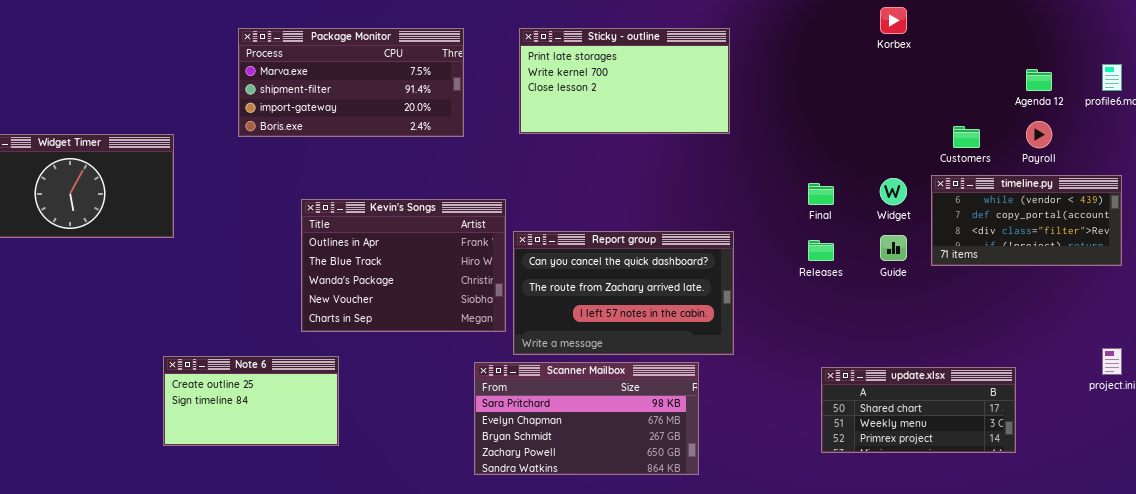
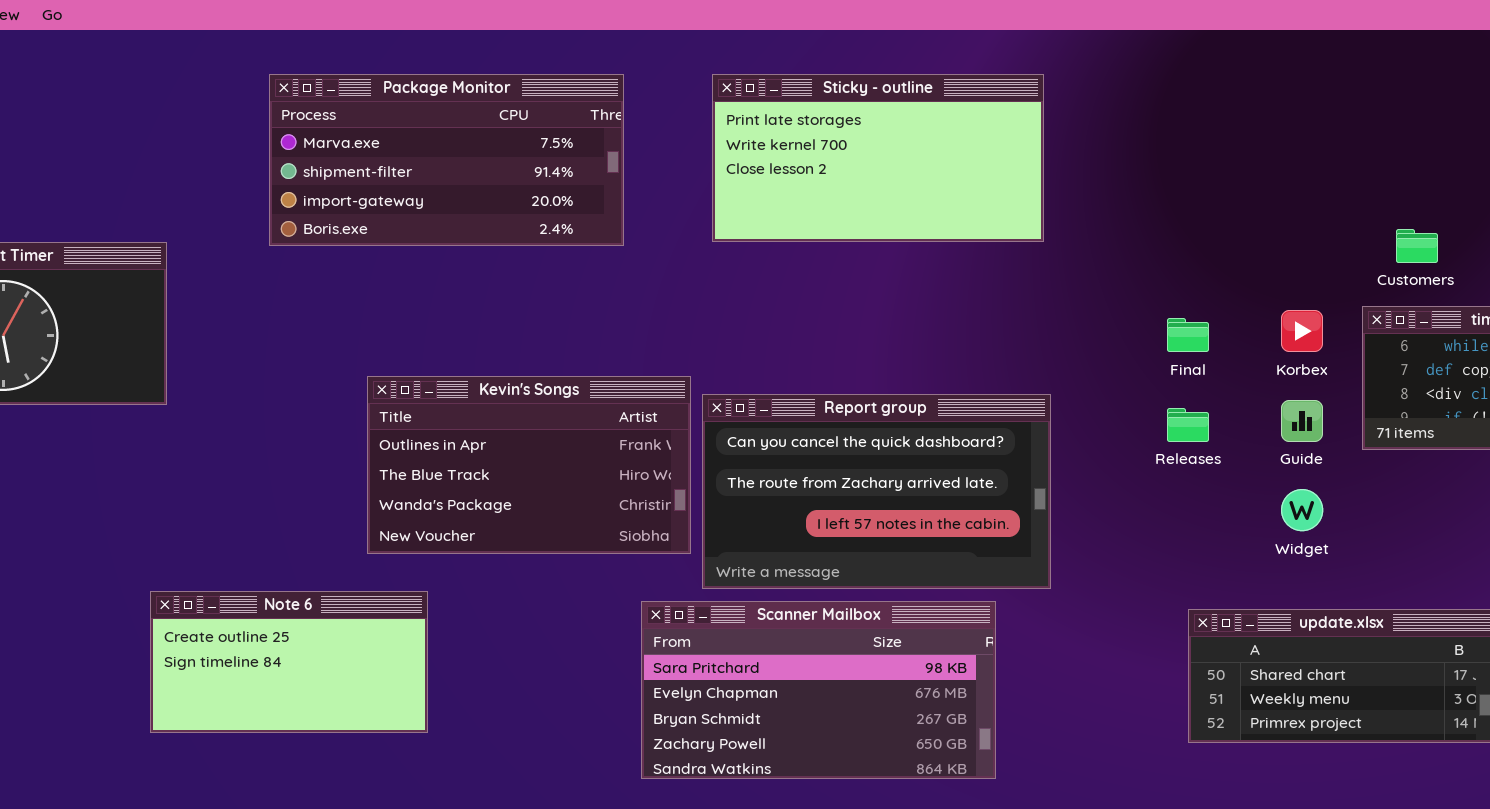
Korbex: [880,7,907,34] -> [1281,310,1323,352], moved
Widget: [880,178,907,205] -> [1281,489,1323,531], moved
Kevin's Songs: [301,199,506,332] -> [367,376,691,554], resized

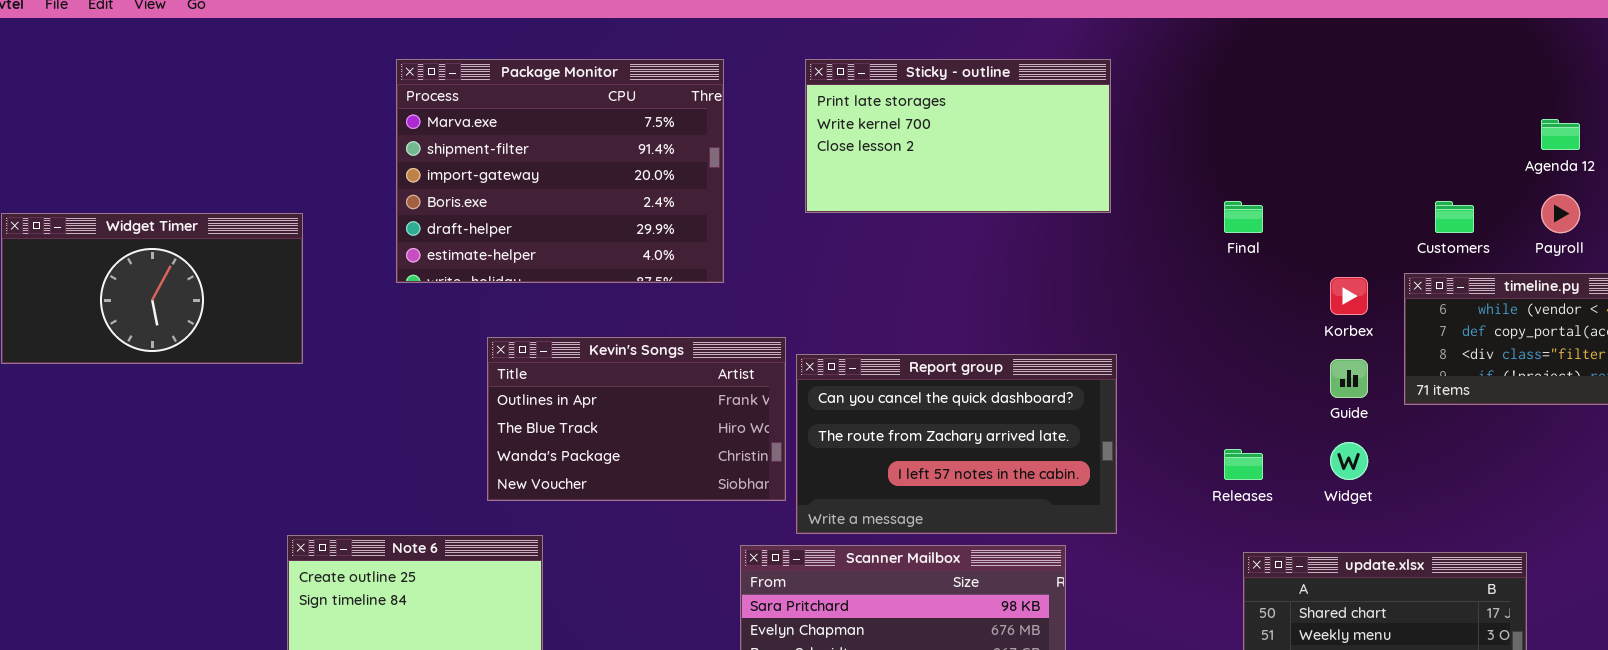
Package Monitor: [269,74,624,246] -> [396,59,724,283], resized
Final: [1167,318,1209,352] -> [1224,201,1263,233], moved
Releases: [1167,408,1209,442] -> [1224,449,1263,480], moved

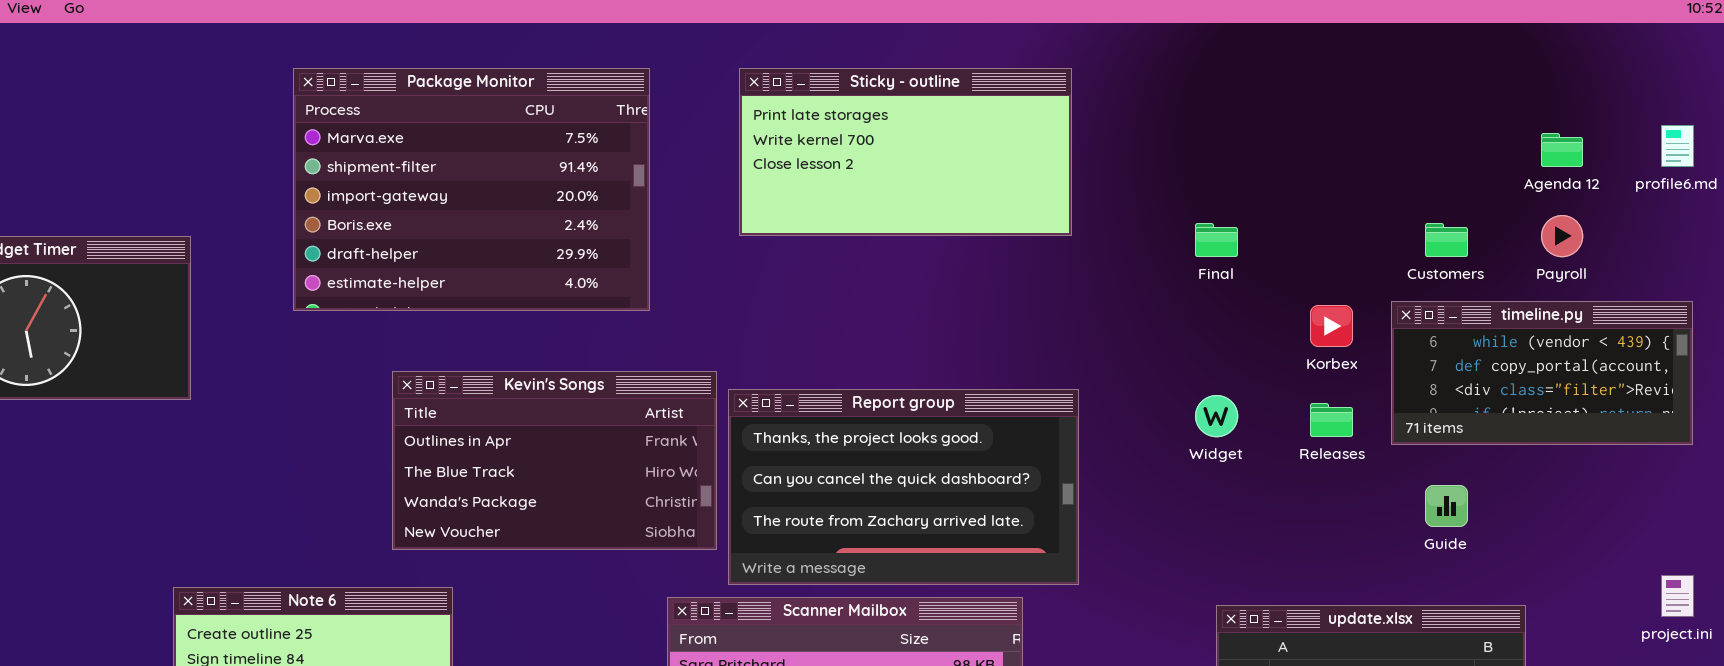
Report group: [796,354,1117,534] -> [728,389,1079,585], scrolled up 1 row
Guide: [1330,359,1368,398] -> [1425,485,1468,527], moved
Widget: [1330,442,1368,480] -> [1195,395,1238,437], moved
Releases: [1224,449,1263,480] -> [1310,403,1353,437], moved

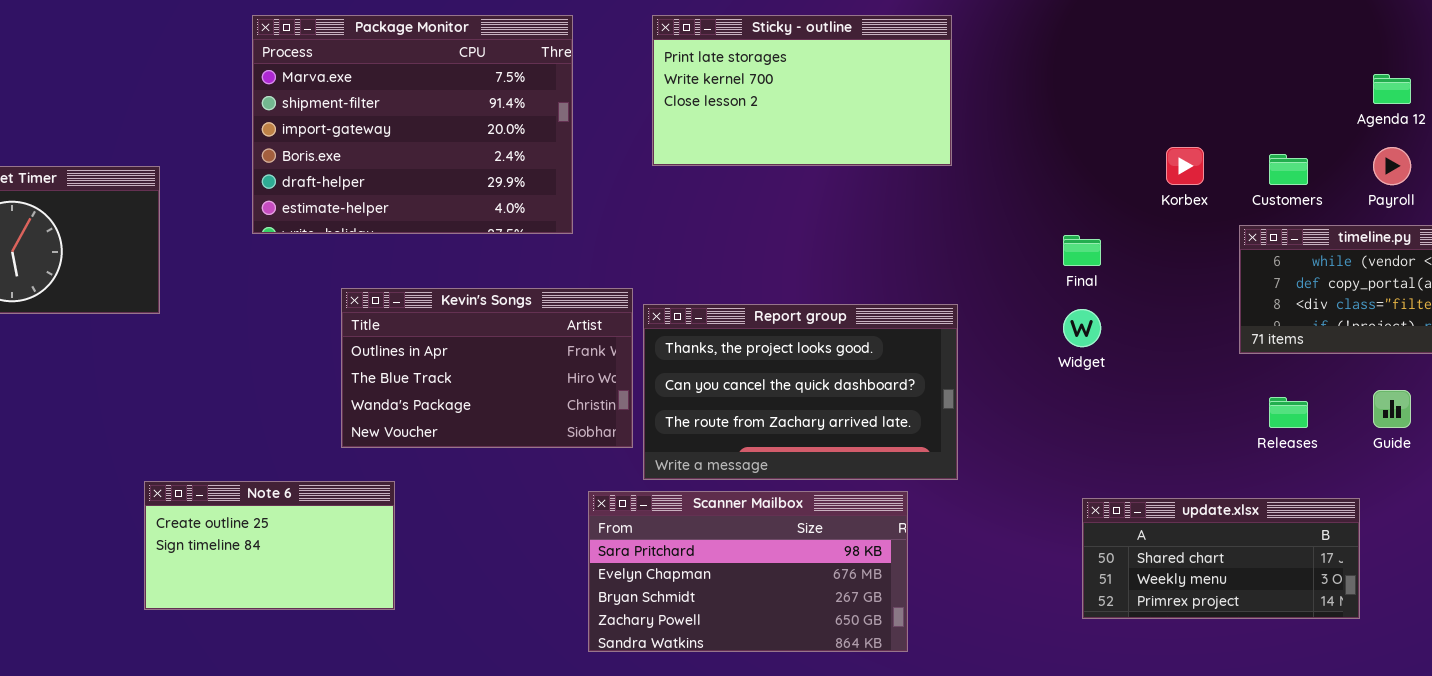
Final: [1195,223,1238,257] -> [1063,235,1101,266], moved
Korbex: [1310,305,1353,347] -> [1166,147,1204,185], moved
Releases: [1310,403,1353,437] -> [1269,397,1308,428], moved
Guide: [1425,485,1468,527] -> [1373,390,1411,428], moved

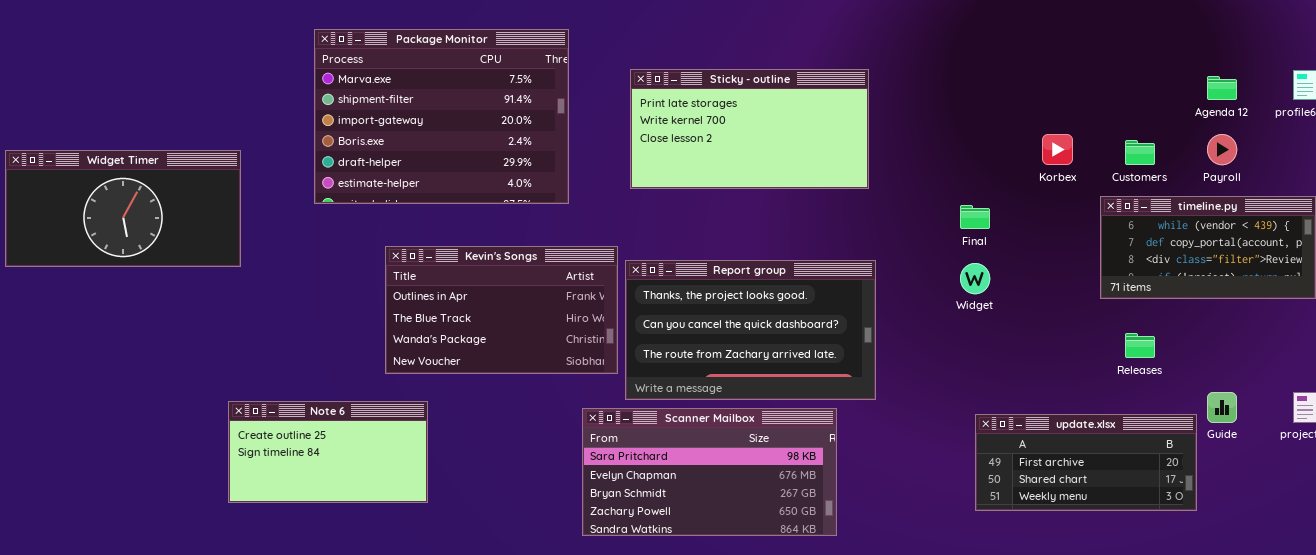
Sticky - outline: [652,15,952,166] -> [630,69,869,189], moved
Guide: [1373,390,1411,428] -> [1207,392,1237,423], moved
update.xlsx: [1082,498,1360,619] -> [975,414,1197,511], scrolled up 1 row

